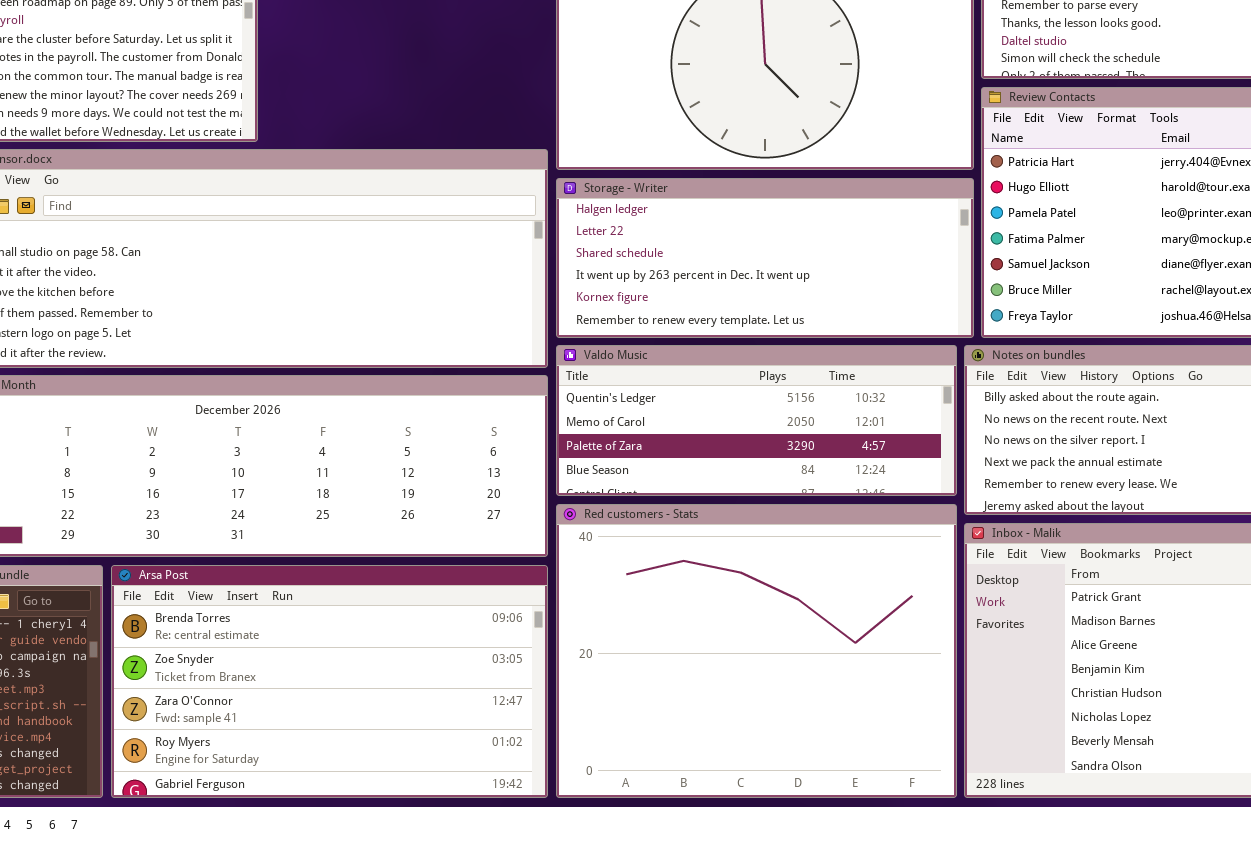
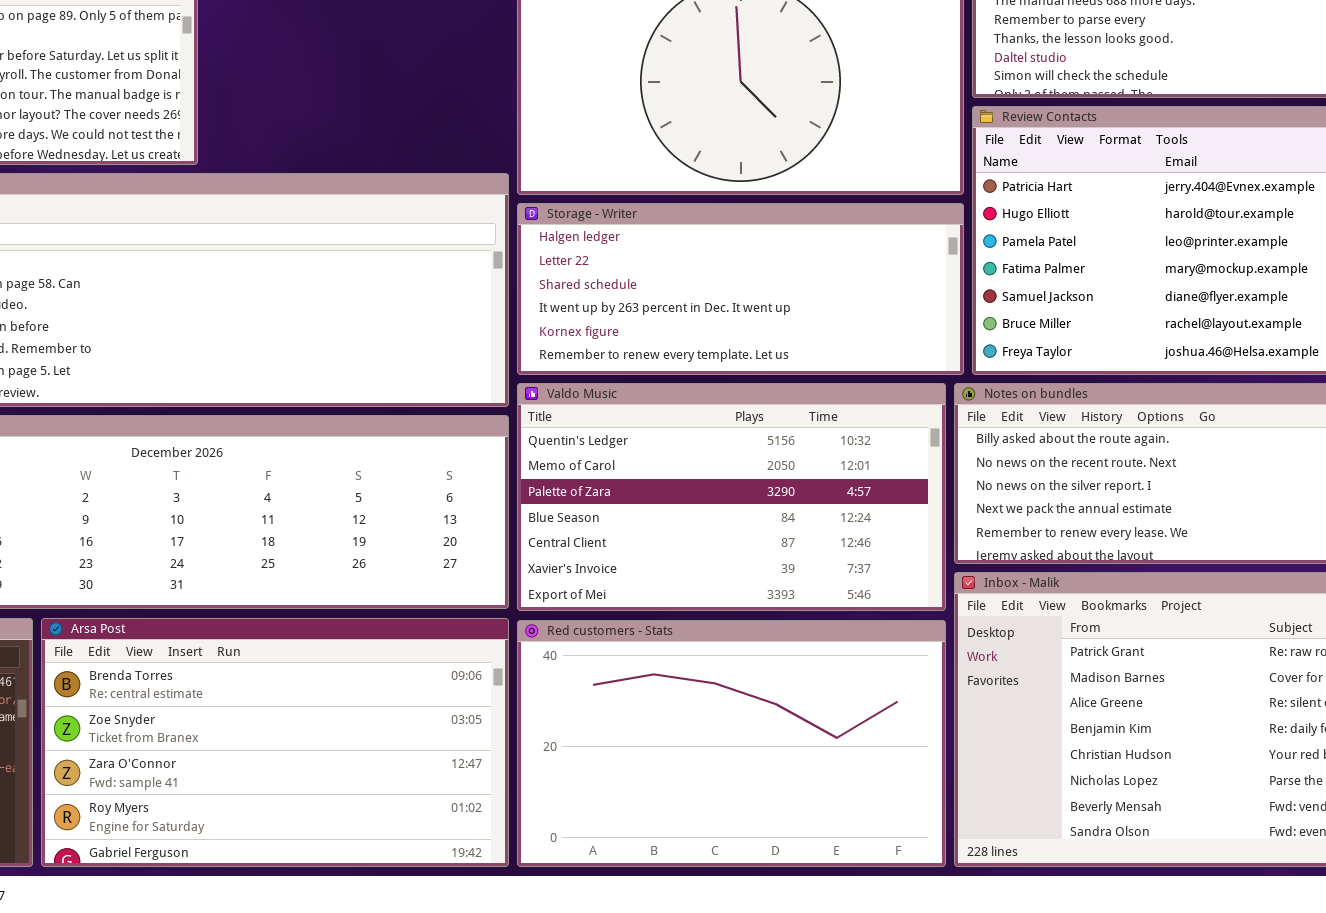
Valdo Music: [556,345,957,496] -> [517,383,946,611], resized
Red customers - Stats: [556,504,957,798] -> [517,620,946,867], resized

